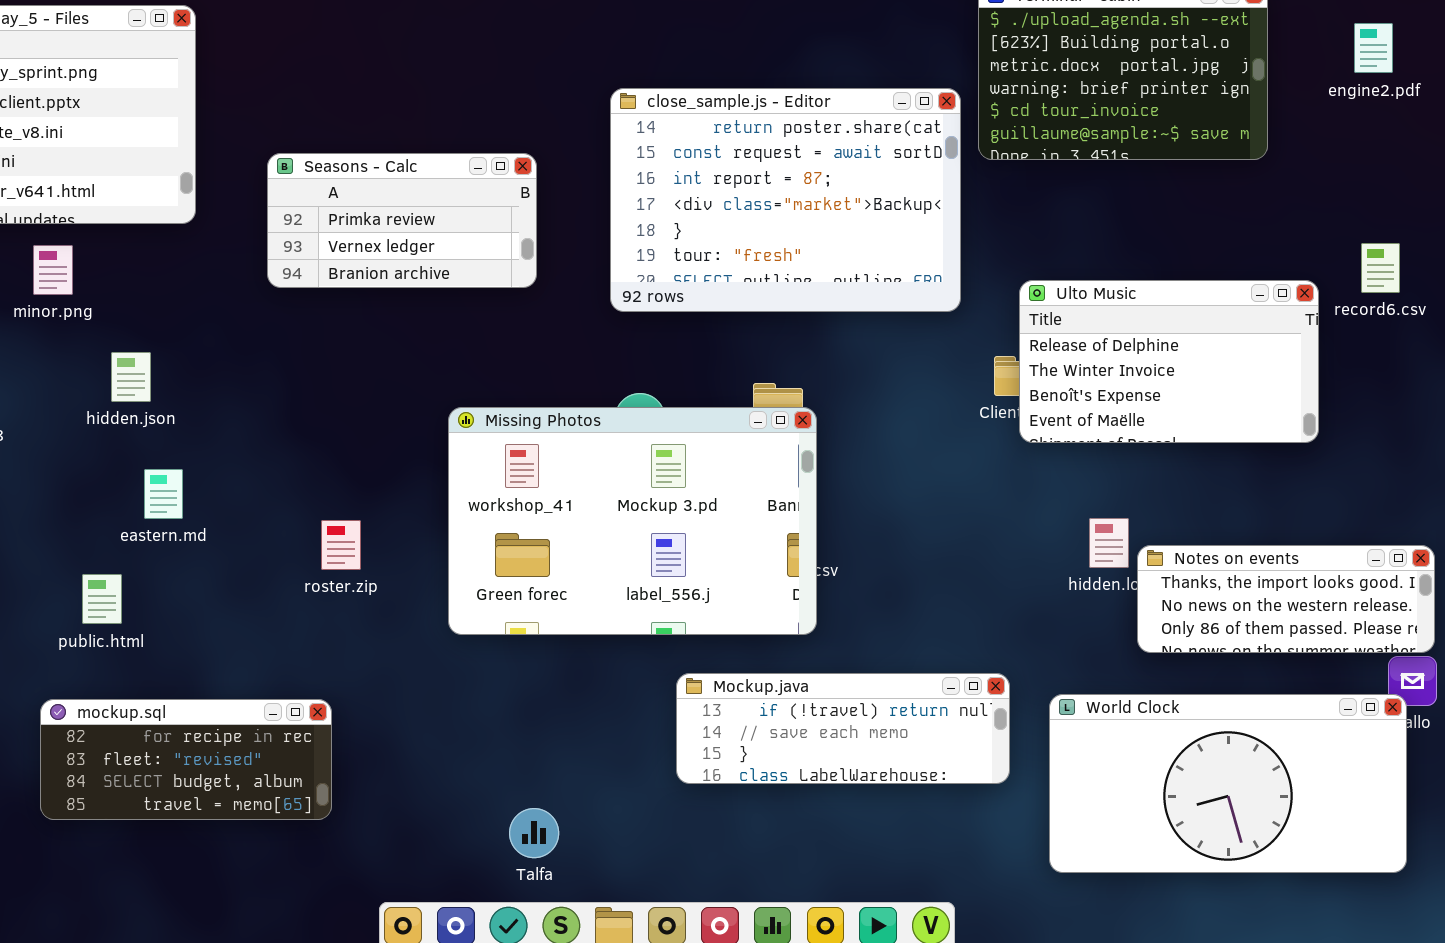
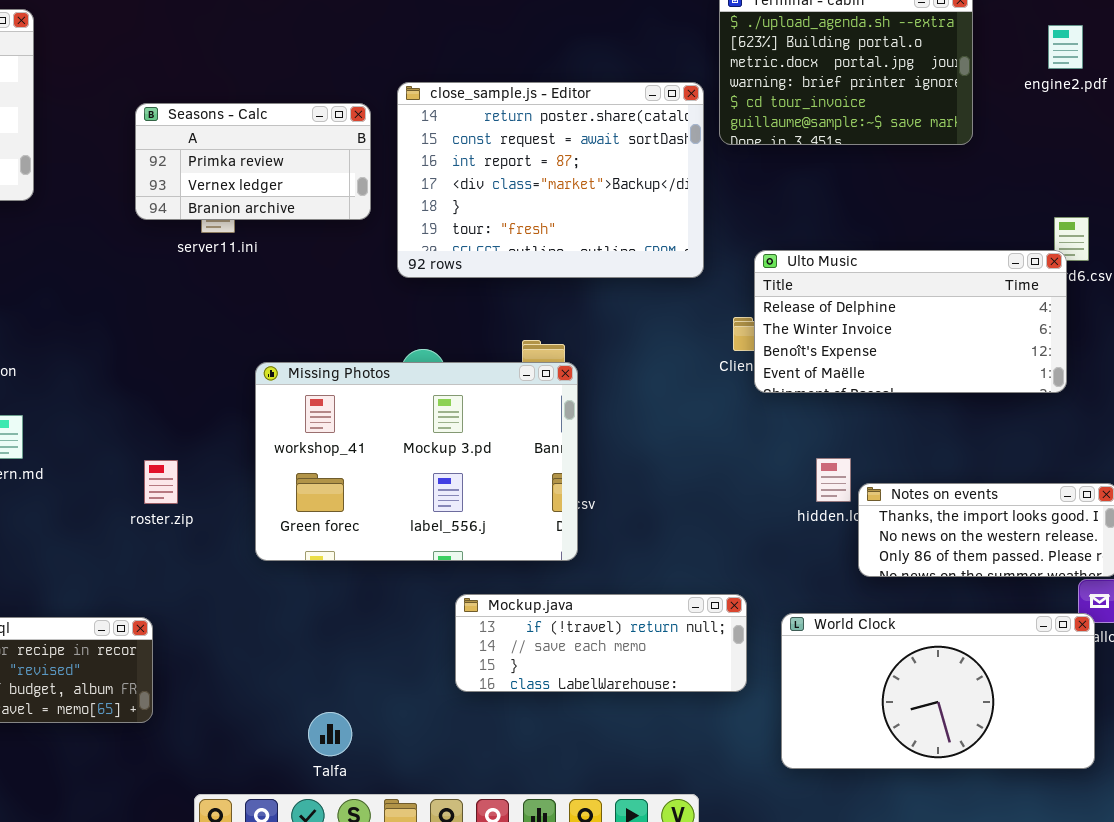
Seasons - Calc: [267,153,537,288] -> [135,103,371,220], moved
Ulto Music: [1019,280,1319,443] -> [754,250,1067,393], resized

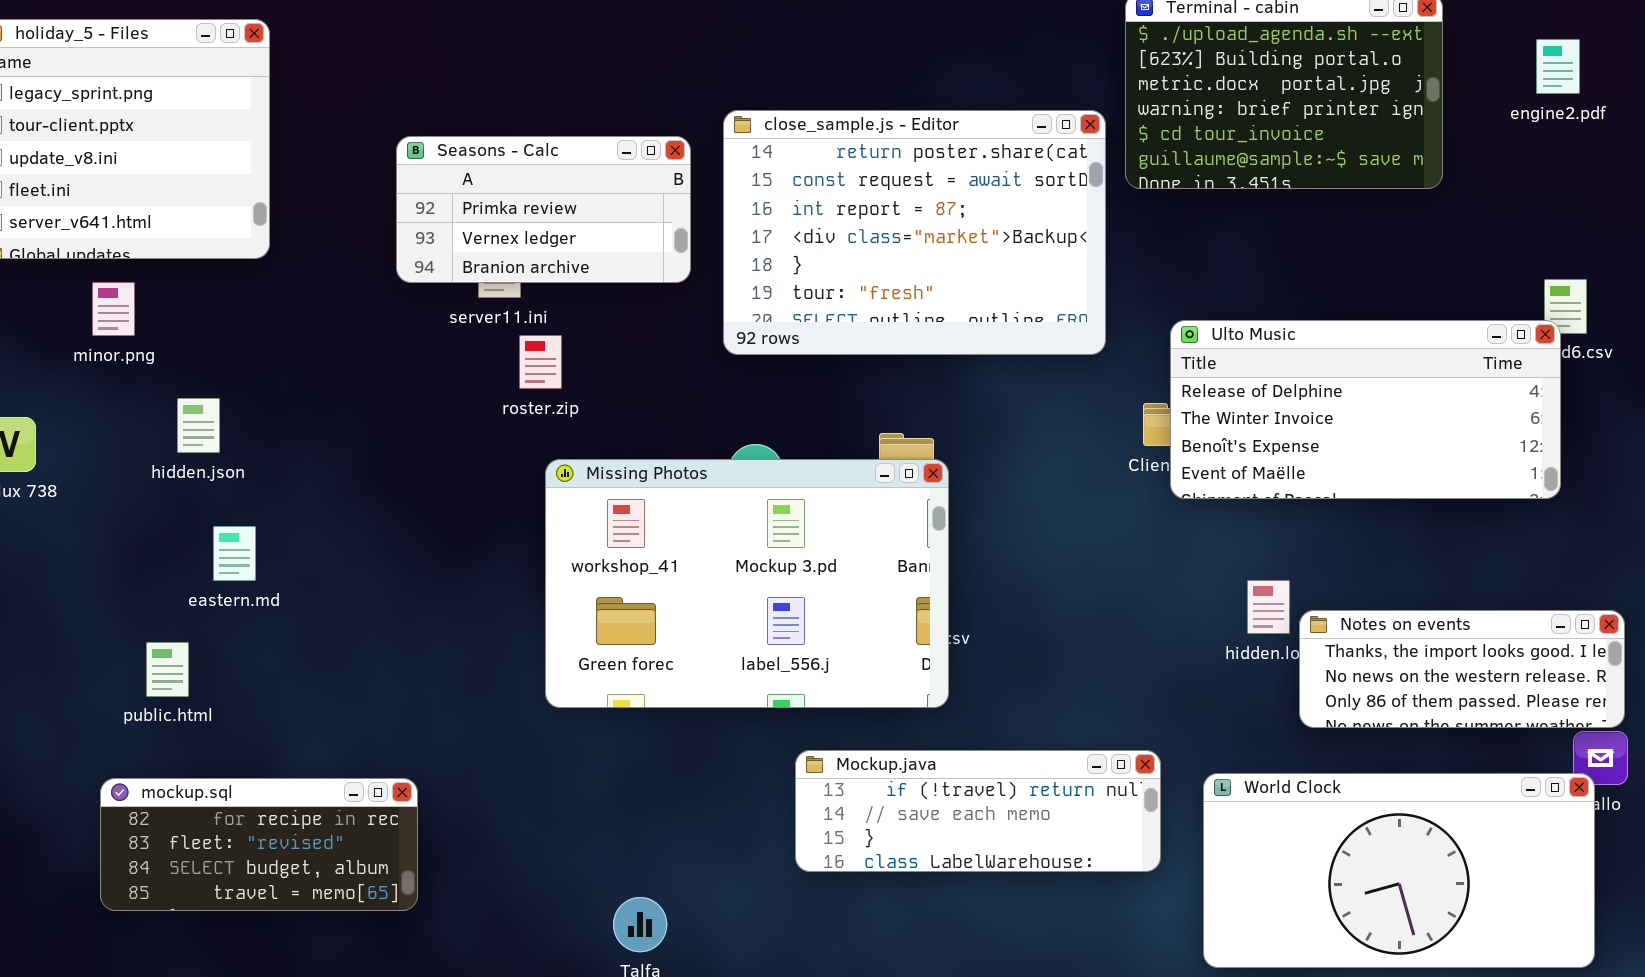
roster.zip: [144,460,178,504] -> [519,335,562,389], moved

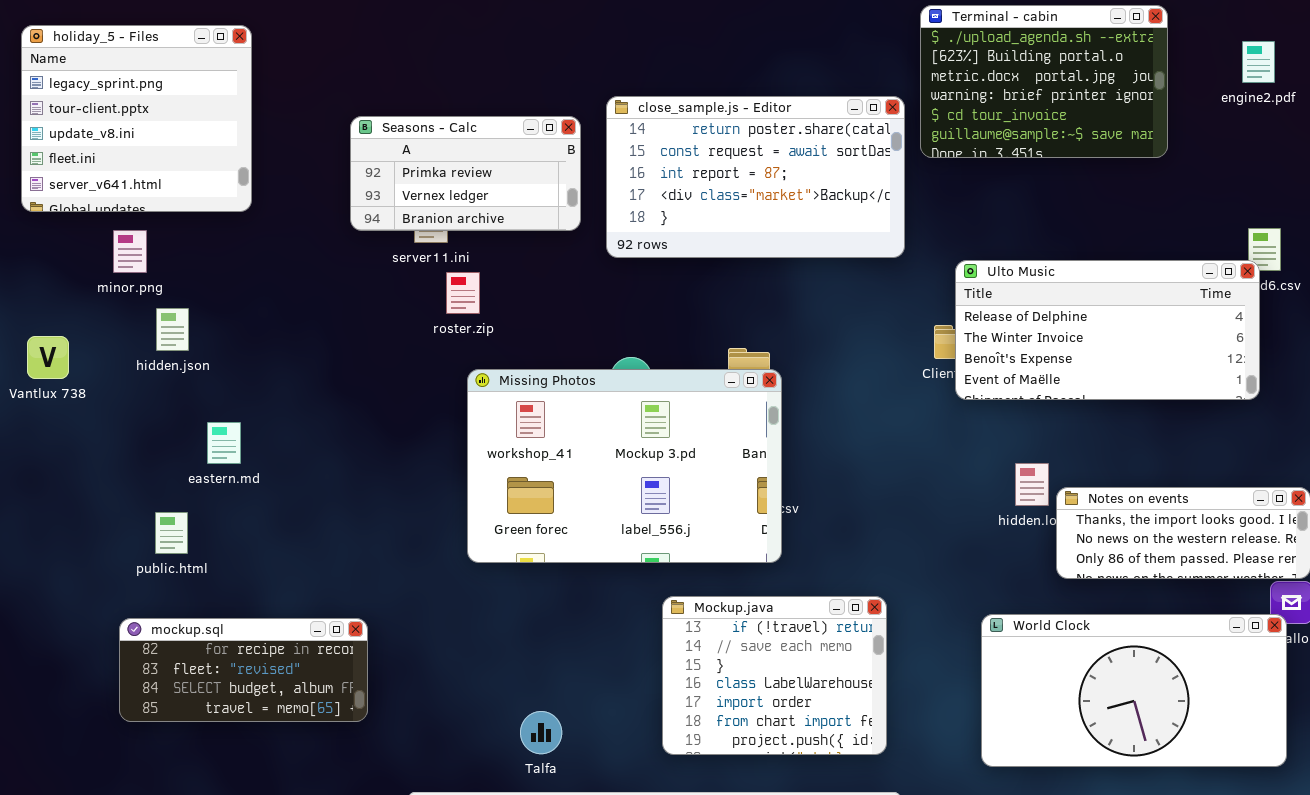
close_sample.js - Editor: [723,110,1106,355] -> [606,96,905,258], resized
hidden.json: [177,398,220,453] -> [156,308,189,351], moved
Mockup.java: [795,750,1161,872] -> [662,596,887,755], resized

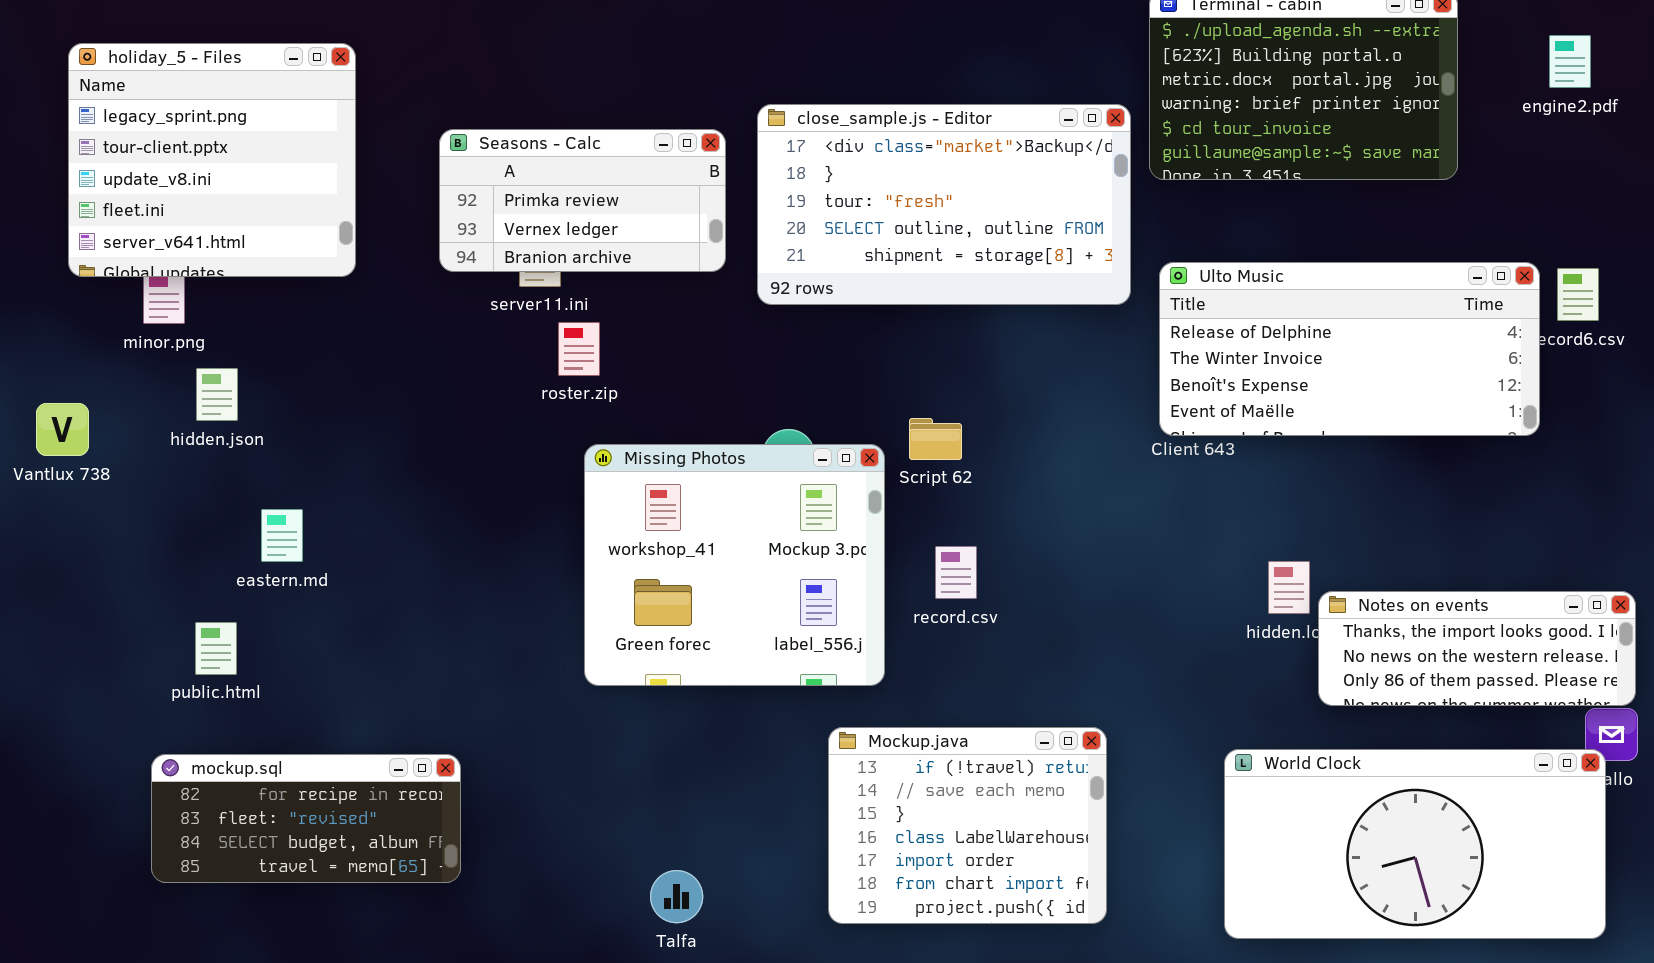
holiday_5 - Files: [21,25,252,212] -> [68,43,356,277], moved
close_sample.js - Editor: [606,96,905,258] -> [757,104,1131,305], scrolled down 3 rows
Ulto Music: [955,260,1260,400] -> [1159,262,1540,436], moved
Missing Photos: [467,369,782,563] -> [584,444,885,686], resized

